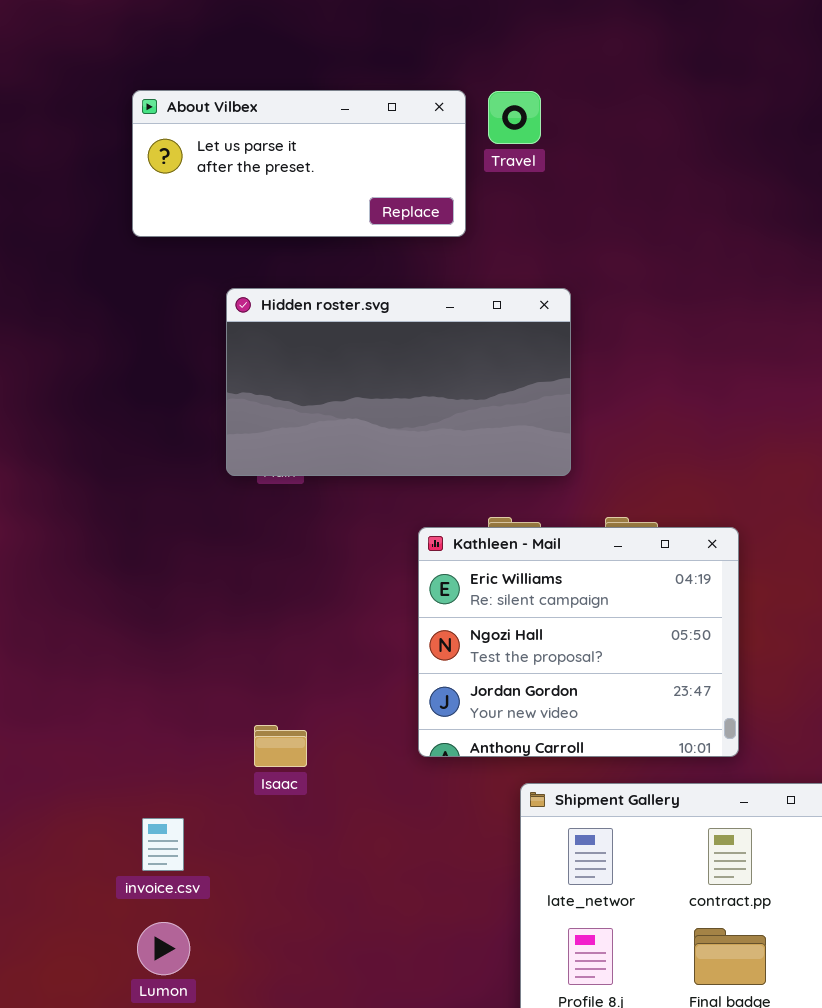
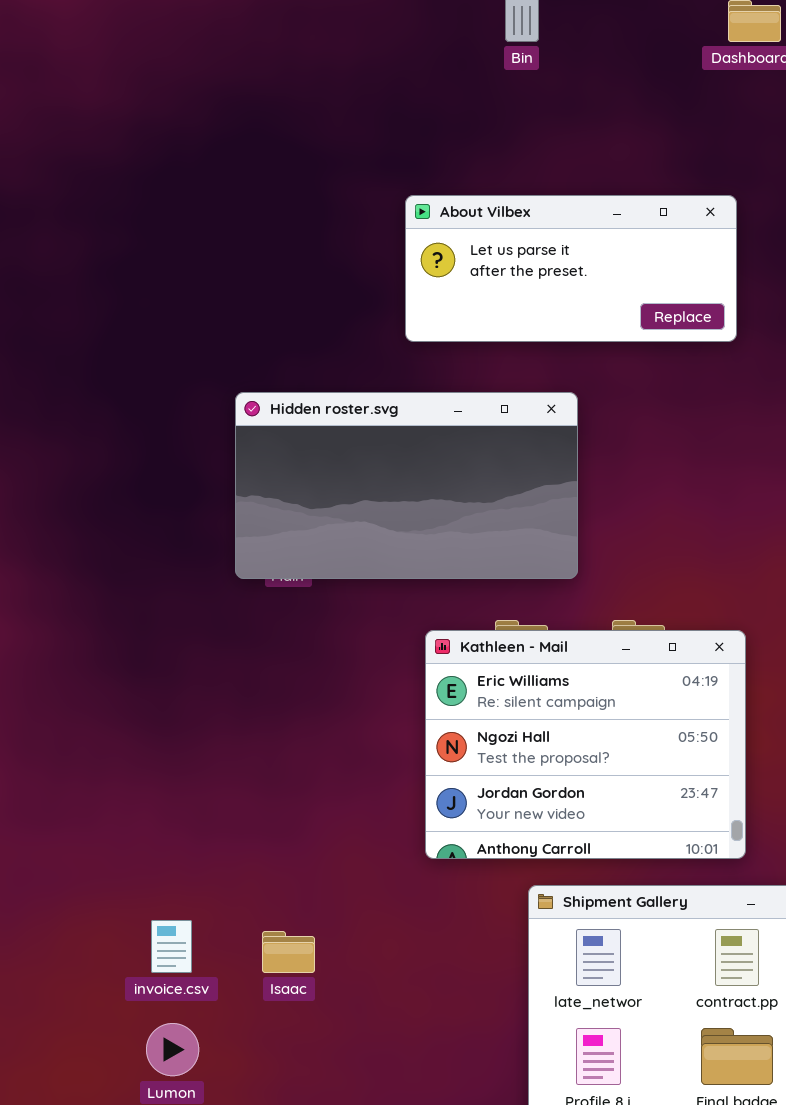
About Vilbex: [132,90,466,237] -> [405,195,737,342], moved
Isaac: [254,725,307,767] -> [262,931,315,973], moved

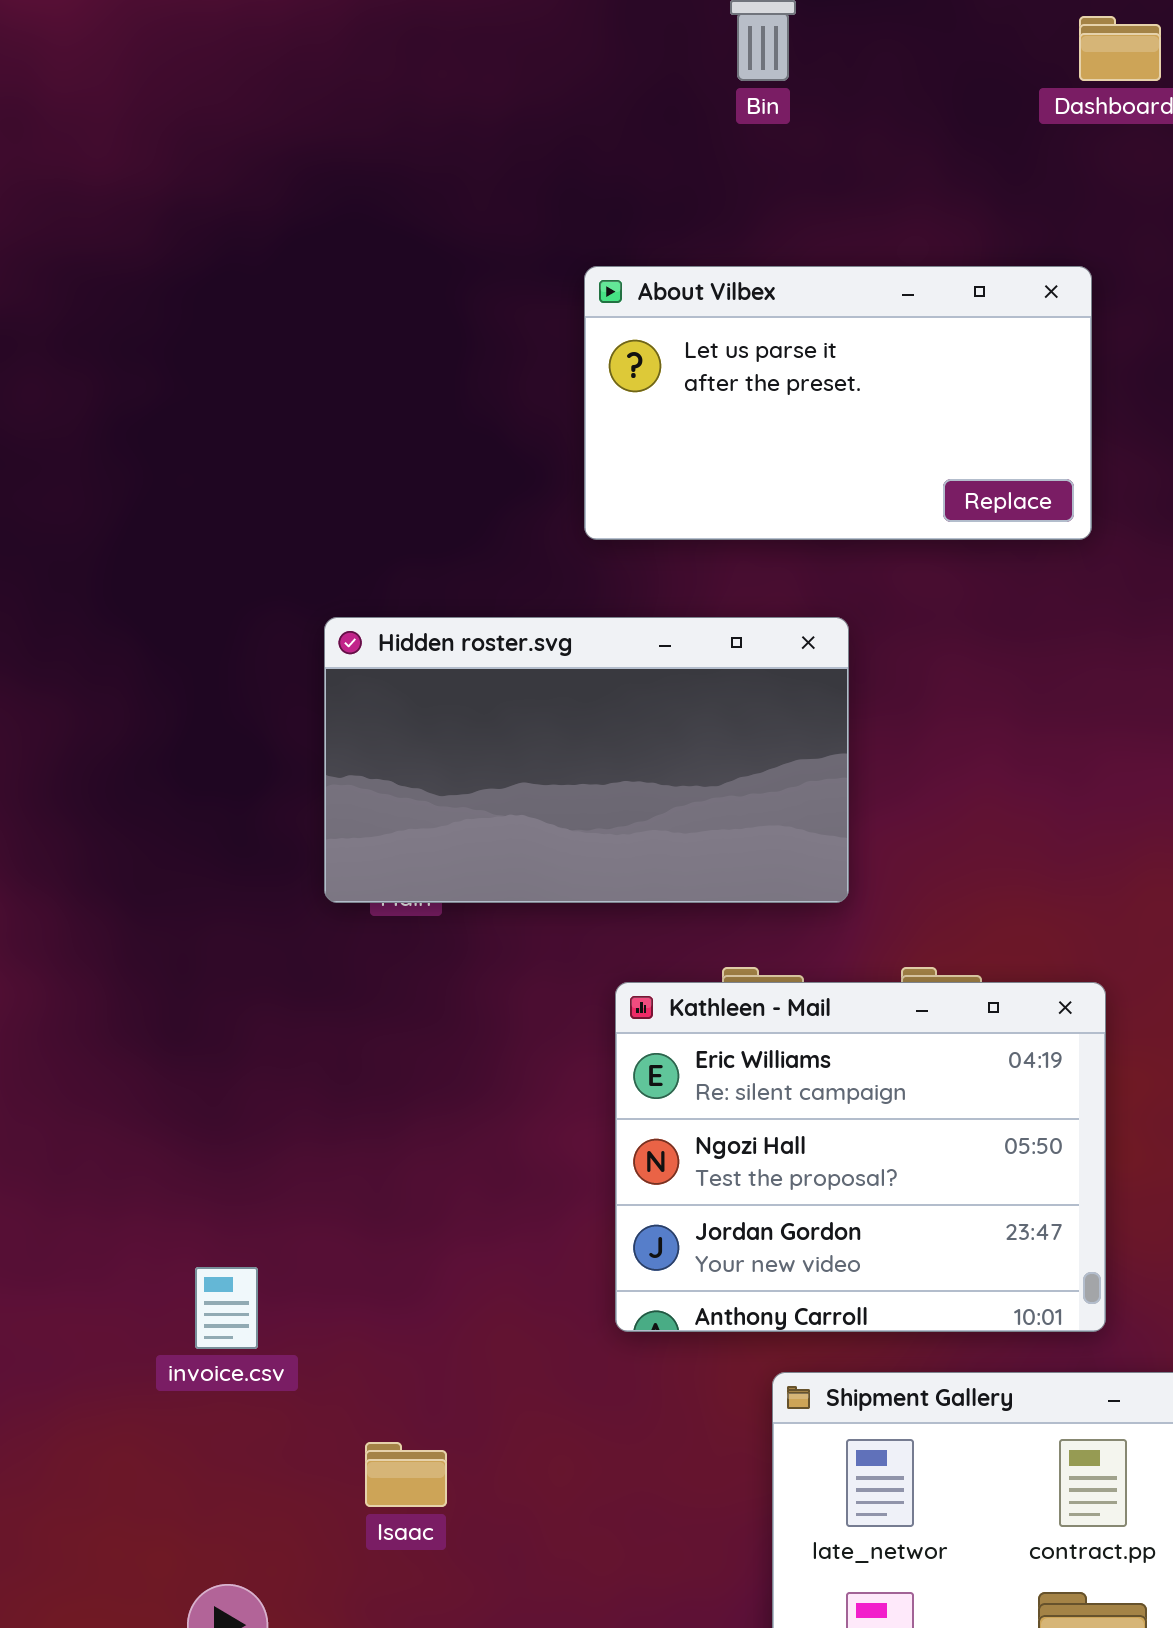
About Vilbex: [405,195,737,342] -> [584,266,1092,540], resized
invoice.csv: [151,920,192,973] -> [195,1267,258,1349], moved

